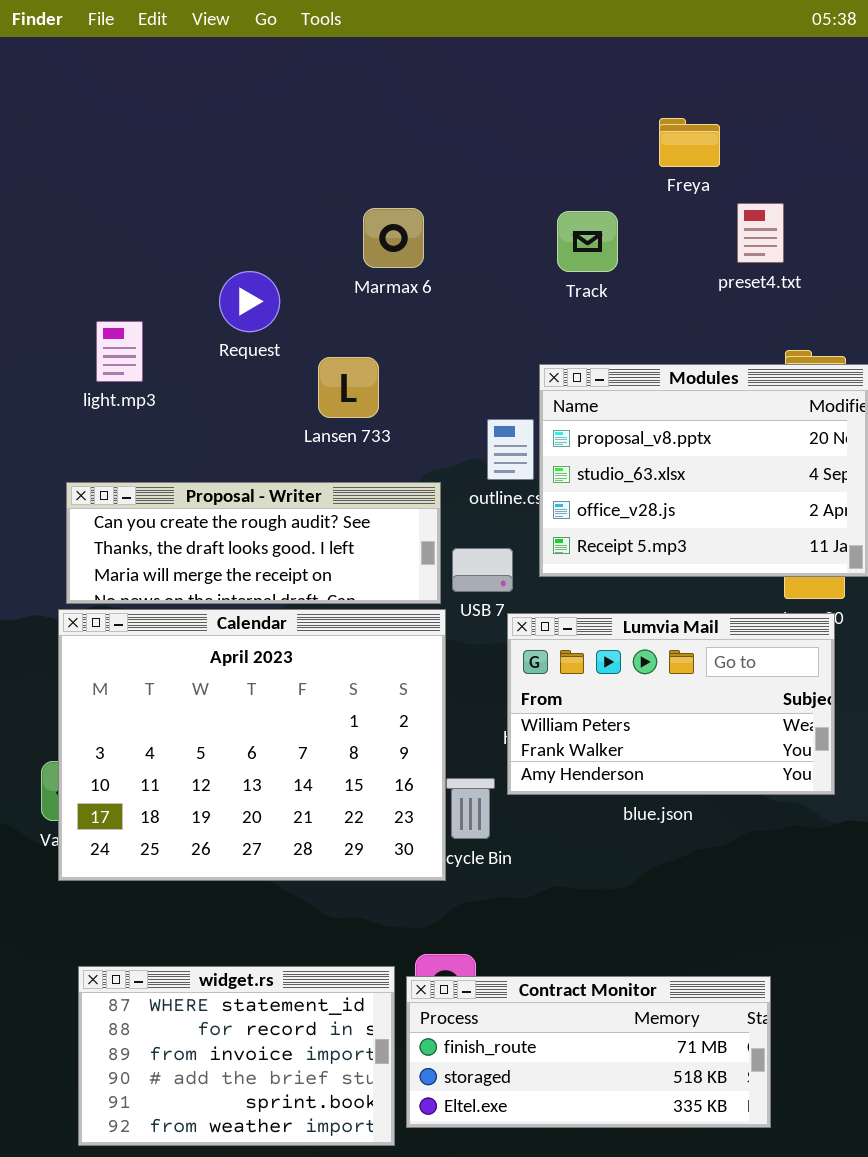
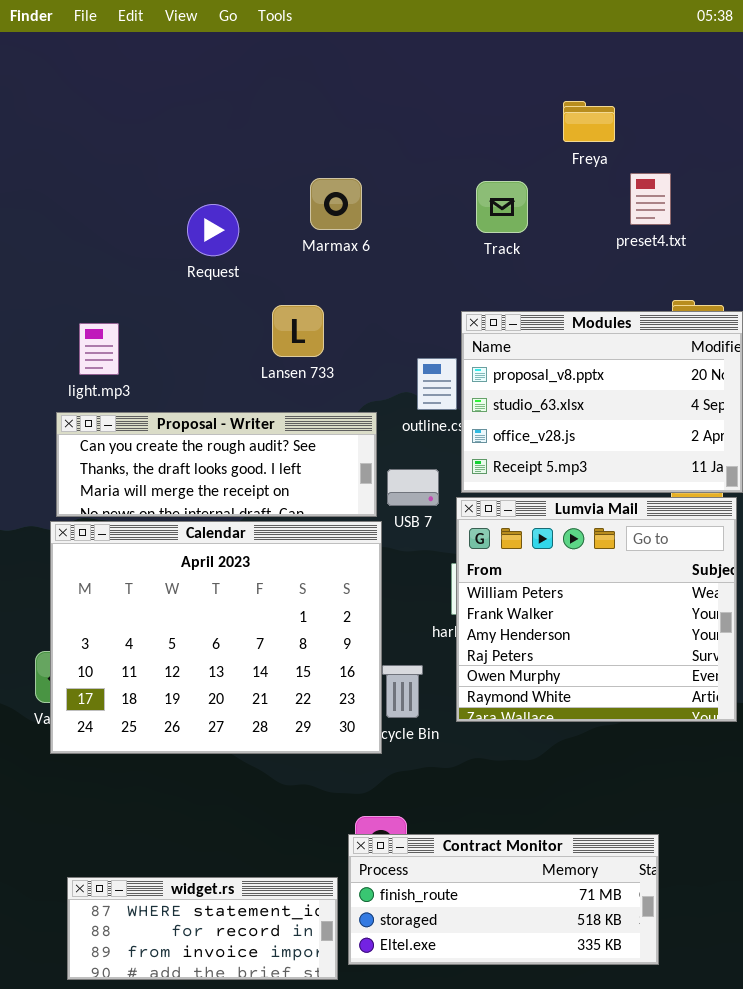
Request: [219,271,280,332] -> [187,204,239,256], moved
light.mp3: [96,321,143,382] -> [79,323,119,375], moved
Lumvia Mail: [507,613,835,795] -> [456,497,737,722], moved, resized
widget.rs: [78,966,395,1146] -> [67,877,338,980], resized

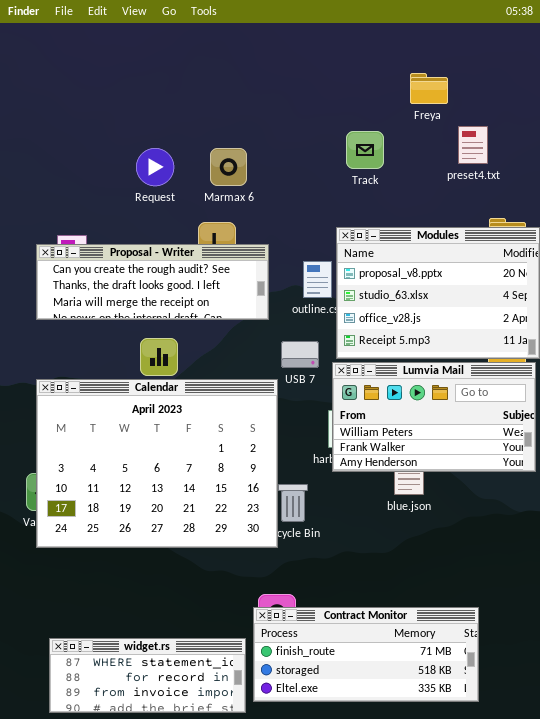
Marmax 6: [310,178,362,230] -> [210,148,247,186], moved
Proposal - Writer: [56,412,377,517] -> [36,244,269,320], moved
Lumvia Mail: [456,497,737,722] -> [332,362,536,472], resized

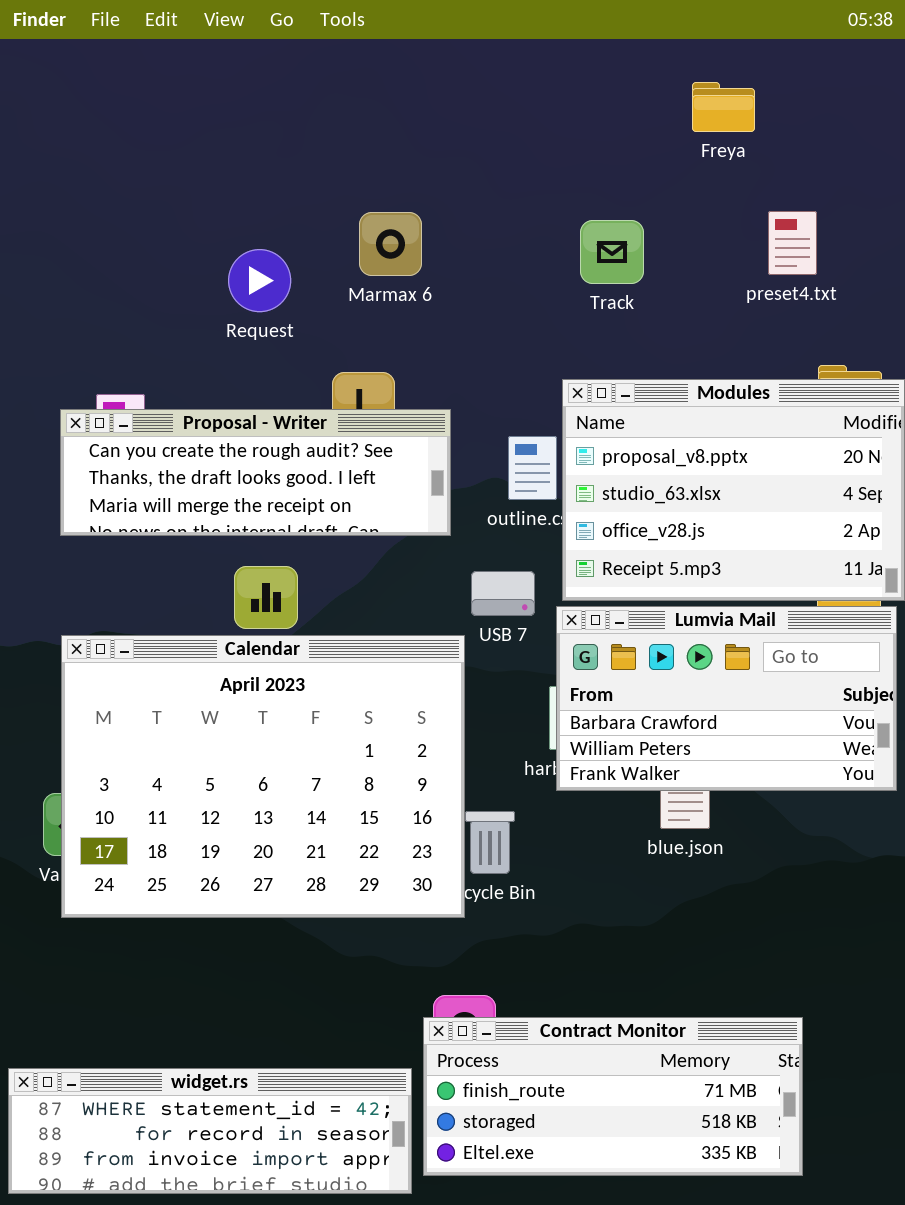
Freya: [410,73,448,104] -> [692,82,755,132], moved
Marmax 6: [210,148,247,186] -> [359,212,422,276], moved
Lumvia Mail: [332,362,536,472] -> [556,606,897,791], scrolled up 1 row
widget.rs: [49,638,246,713] -> [8,1068,412,1194], resized

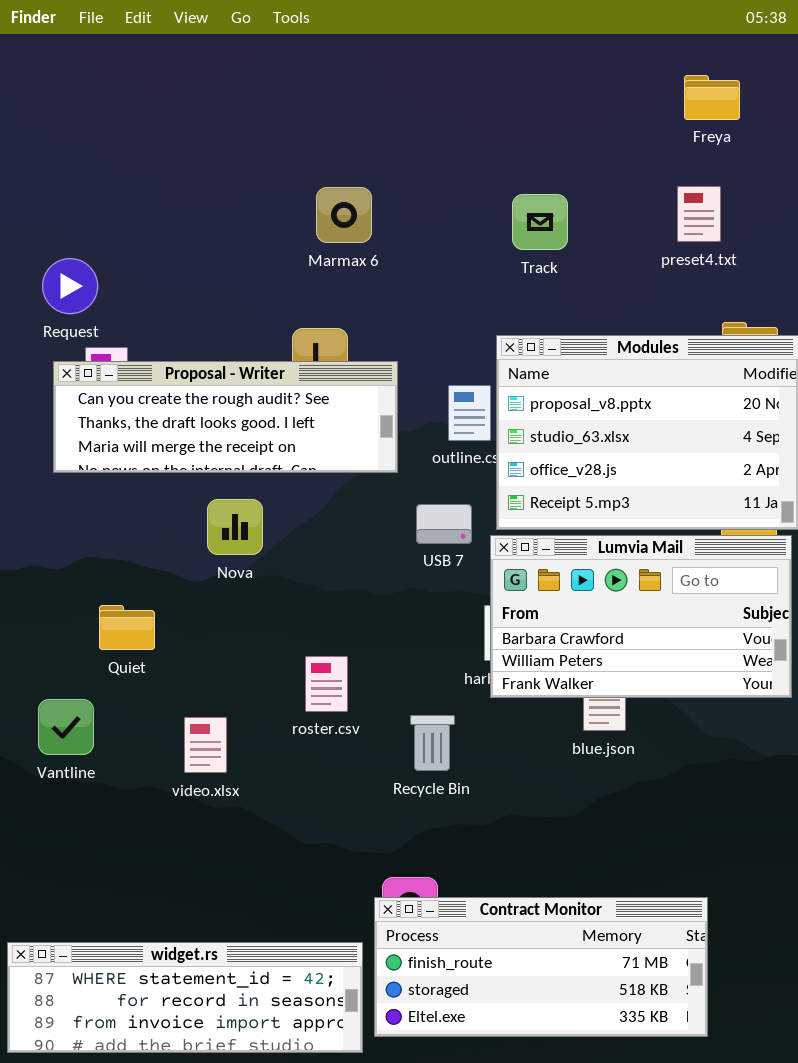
Freya: [692,82,755,132] -> [684,75,740,120], moved
Request: [228,249,291,312] -> [42,258,98,314], moved
Calendar: [61,635,465,918] -> none, closed

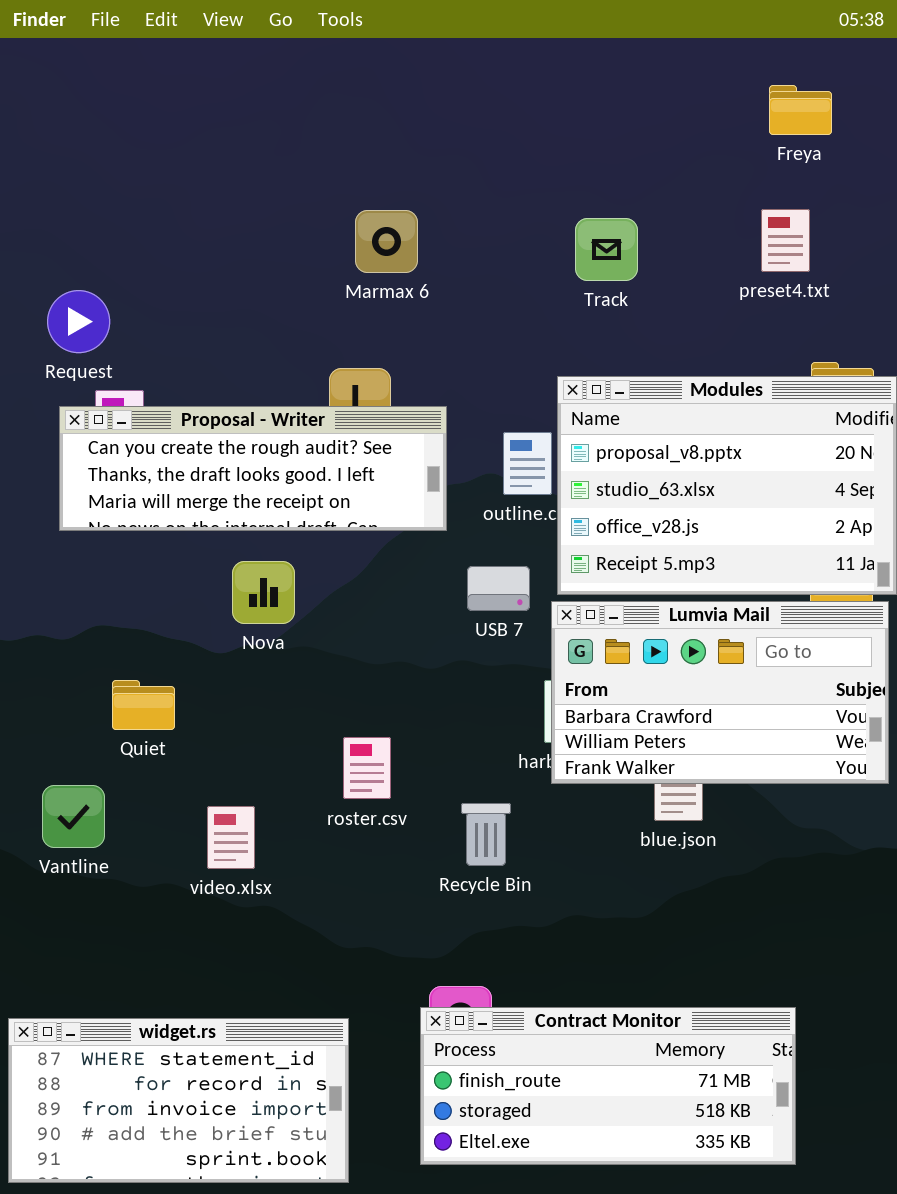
widget.rs: [7,942,363,1053] -> [8,1018,349,1183], resized

